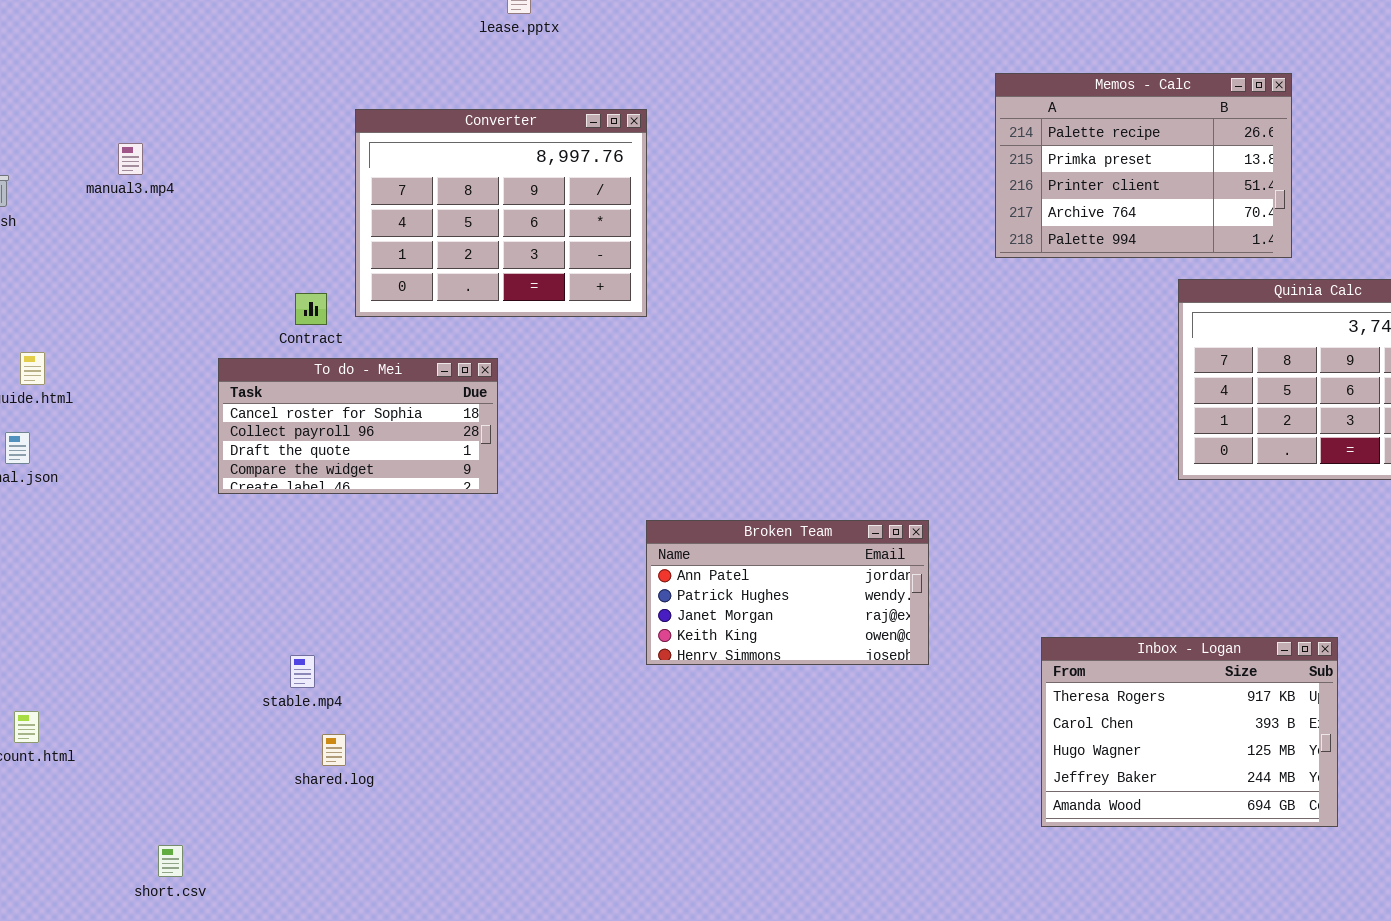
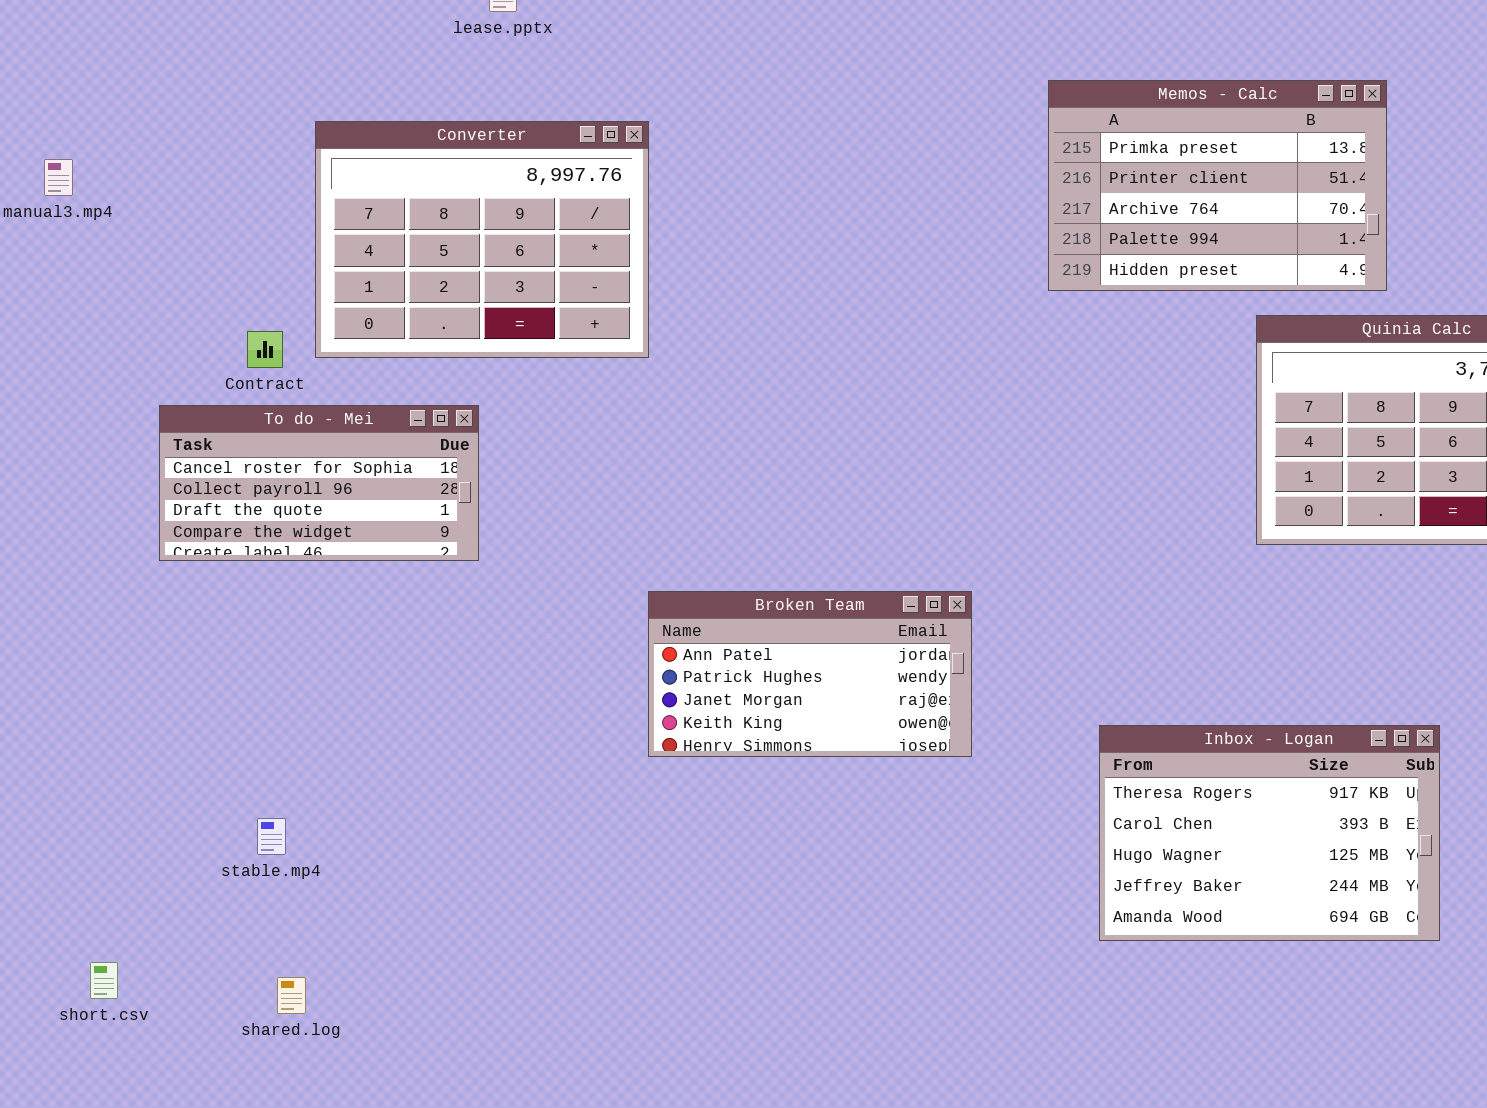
Memos - Calc: [995,73,1292,258] -> [1048,80,1387,291], scrolled down 1 row
stable.mp4: [290,655,315,688] -> [257,818,286,855], moved
shared.log: [322,734,346,766] -> [277,977,306,1014], moved

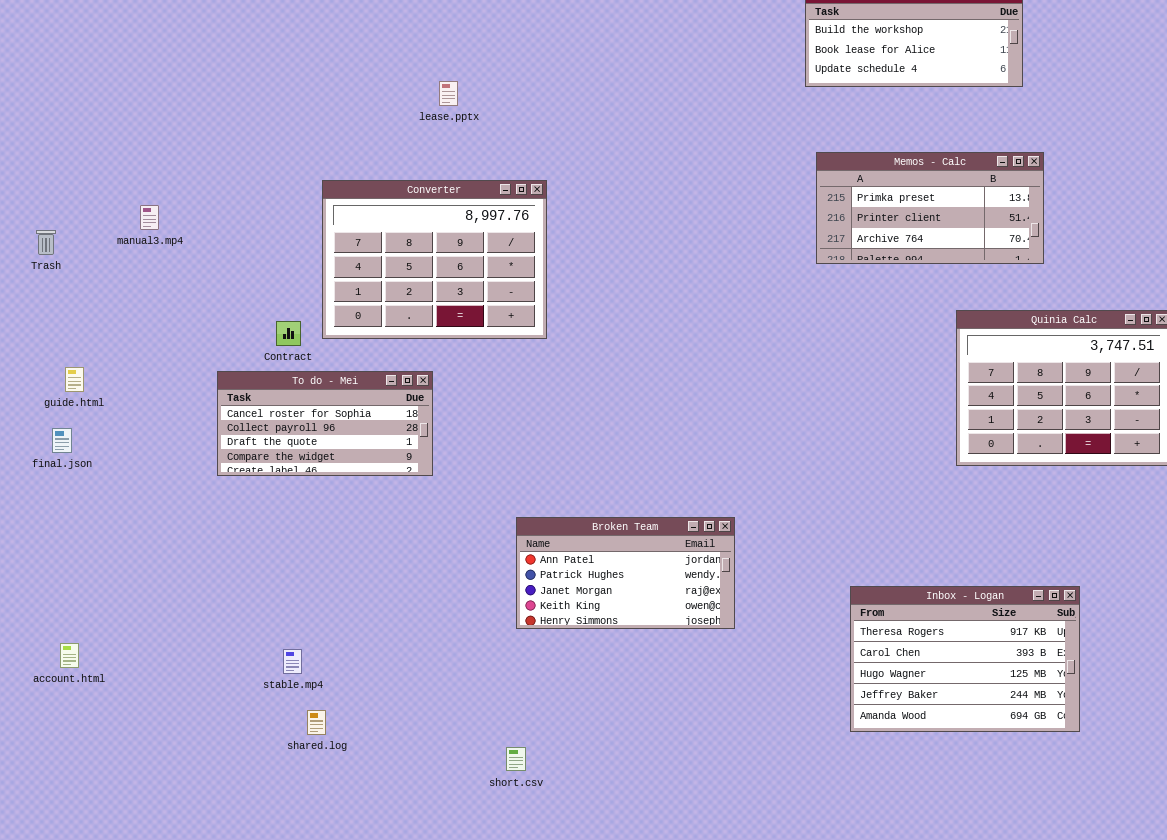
Memos - Calc: [1048,80,1387,291] -> [816,152,1044,264], resized
Broken Team: [648,591,972,757] -> [516,517,735,629], moved
short.csv: [90,962,118,999] -> [506,747,526,771], moved
shared.log: [277,977,306,1014] -> [307,710,326,735], moved

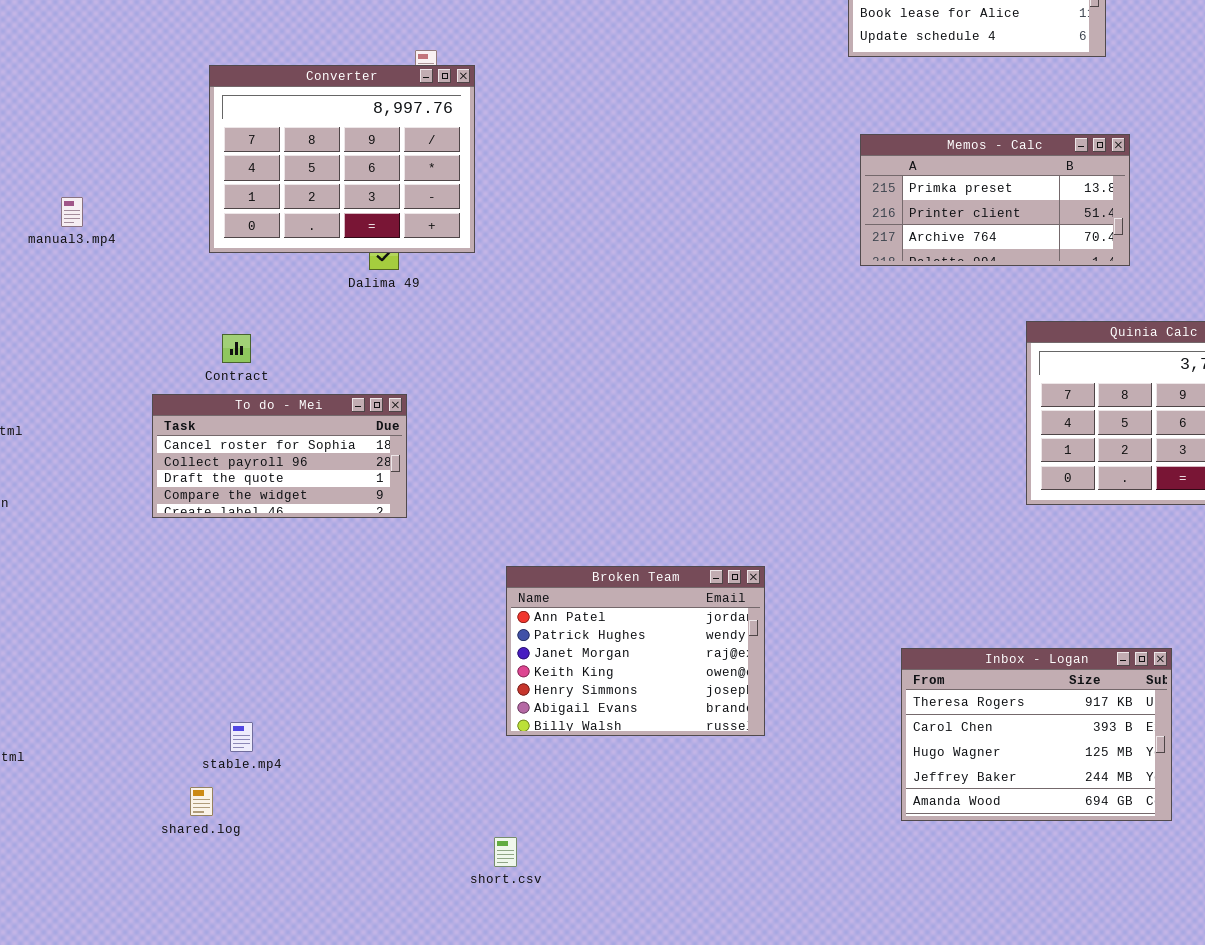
Converter: [322,180,547,339] -> [209,65,475,253], moved
Broken Team: [516,517,735,629] -> [506,566,765,736], resized
shared.log: [307,710,326,735] -> [190,787,213,816], moved

